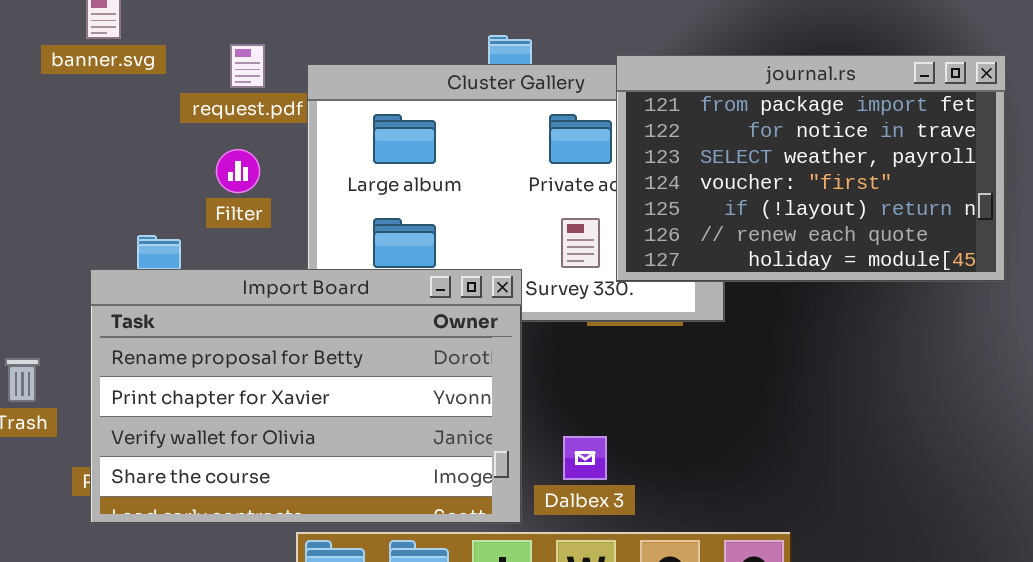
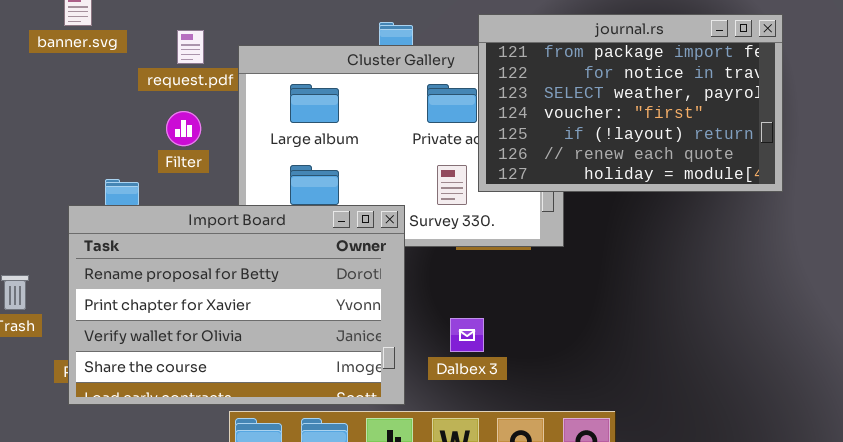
journal.rs: [616,55,1006,282] -> [478,14,783,192], moved
Dalbex 3: [563,436,607,480] -> [450,318,484,352], moved

